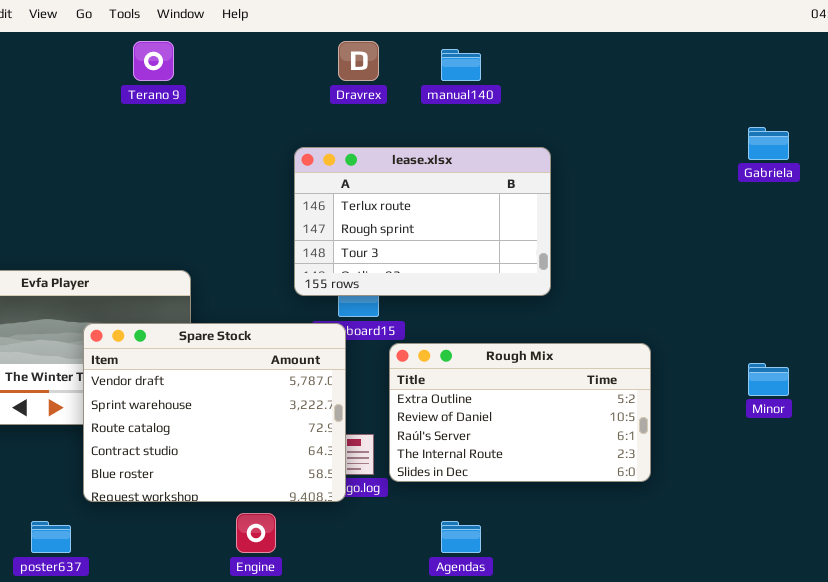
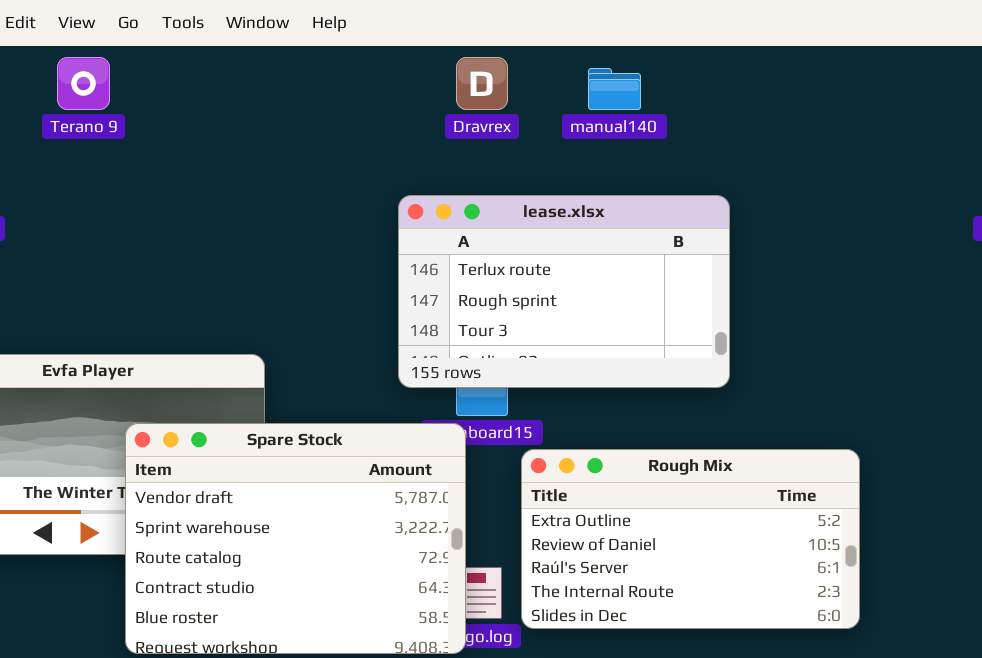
Terano 9: [133,41,174,81] -> [57,57,110,110], moved

